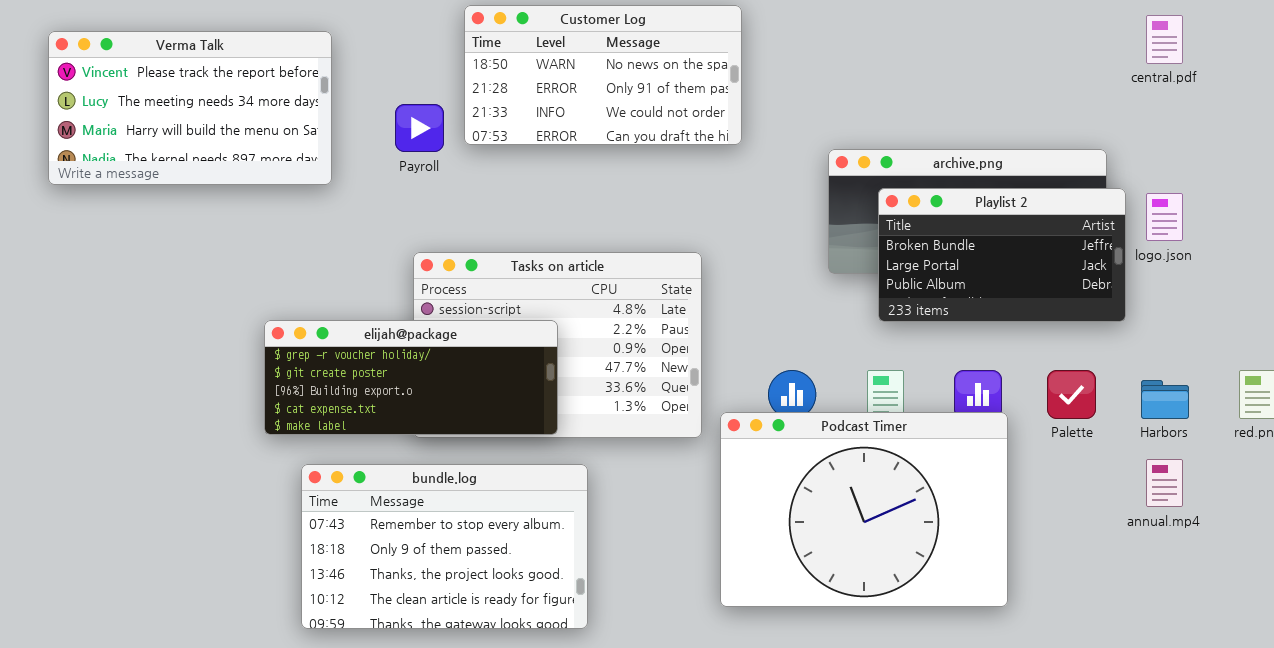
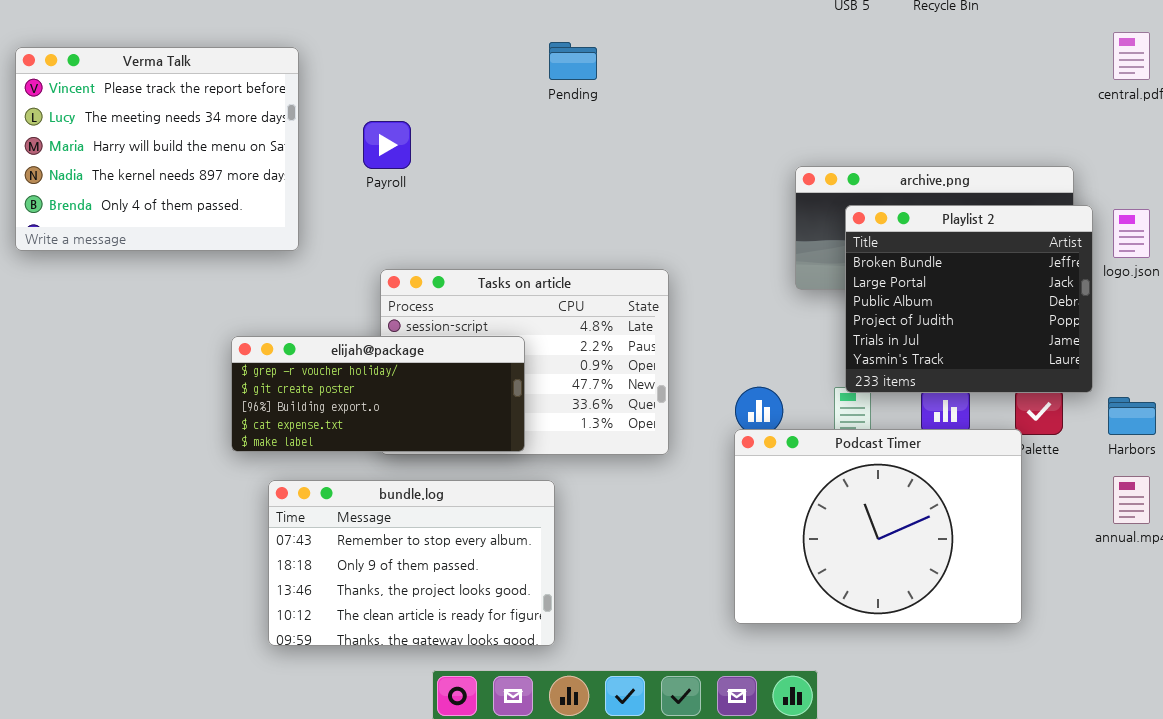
Customer Log: [464,5,742,145] -> none, closed
Verma Talk: [48,31,332,185] -> [15,47,299,251], resized
Playlist 2: [878,188,1126,322] -> [845,205,1093,393], resized
Podcast Timer: [720,412,1008,607] -> [734,429,1022,624], moved

